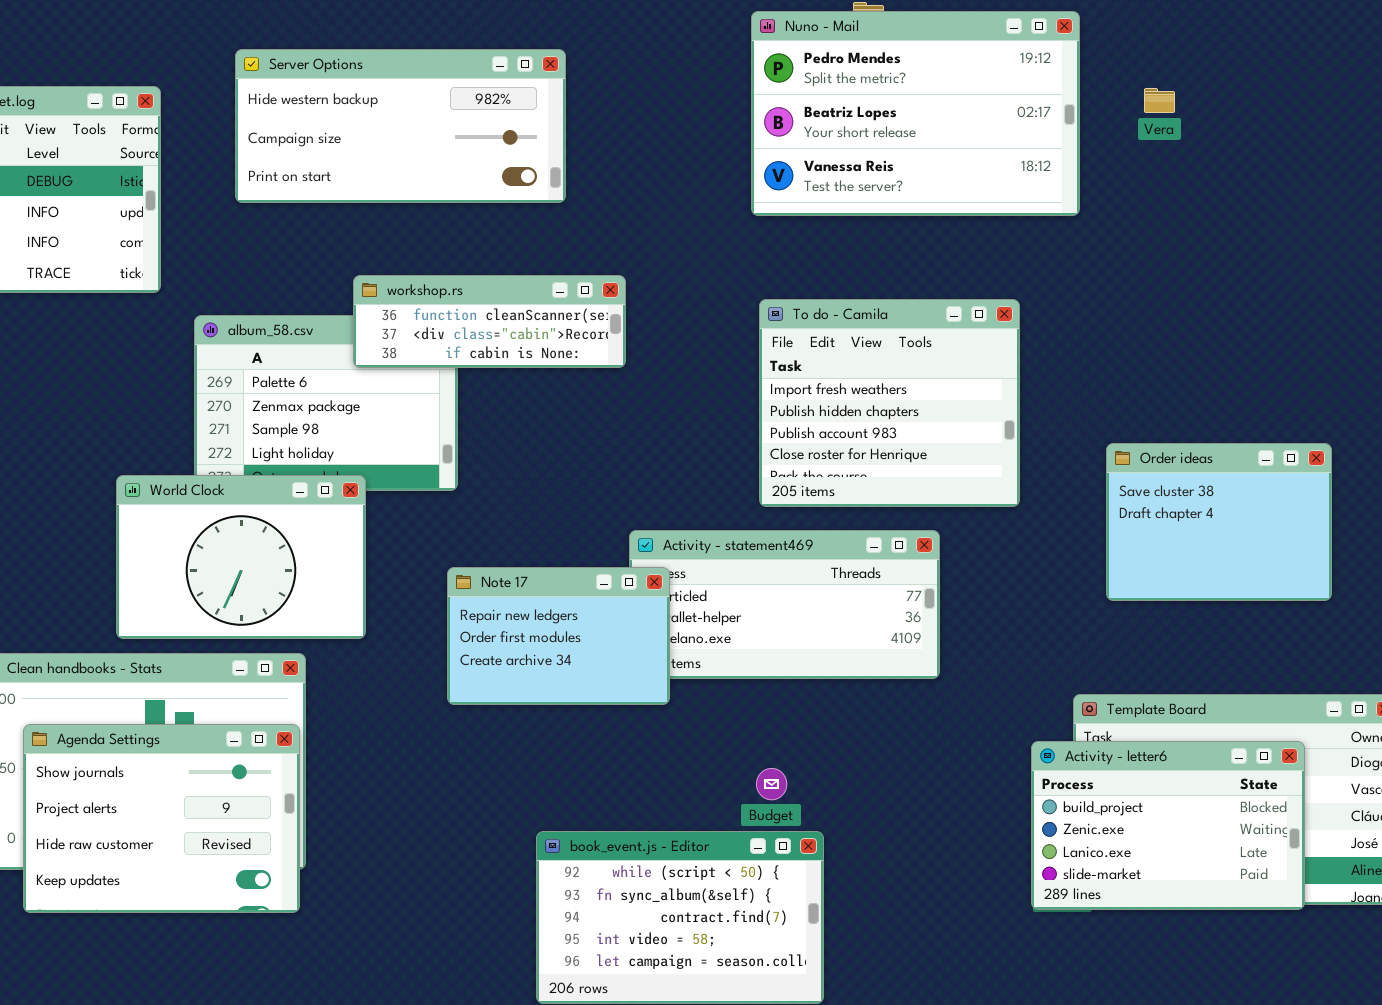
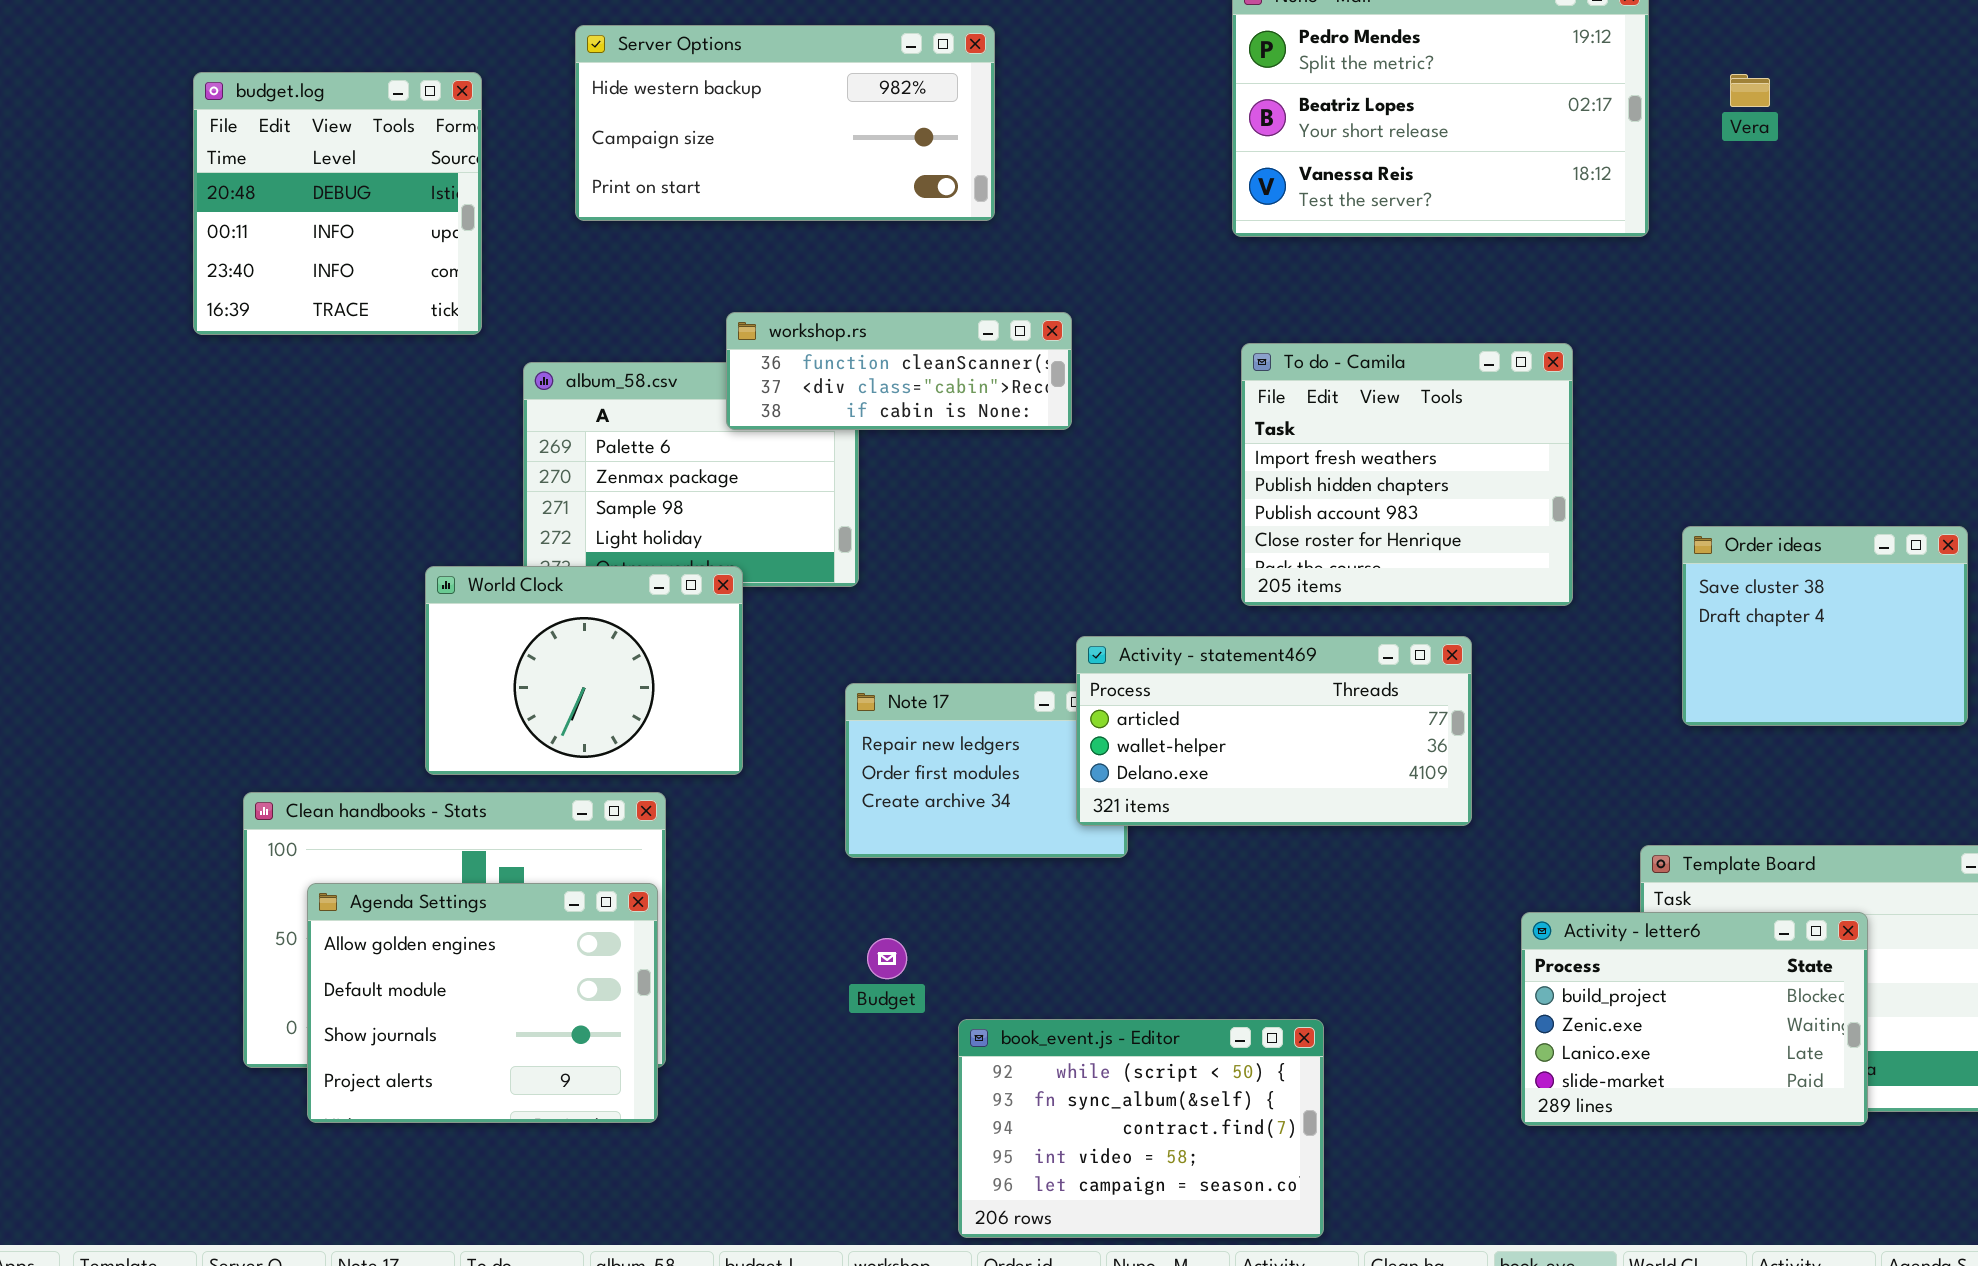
Activity - statement469: [629,530,940,679] -> [1076,636,1472,826], raised
Agenda Settings: [23,724,300,913] -> [307,883,658,1123], scrolled up 2 rows
Activity - letter6: [1031,741,1305,910] -> [1521,912,1868,1126], moved
Budget: [756,768,787,800] -> [867,938,907,979], moved

